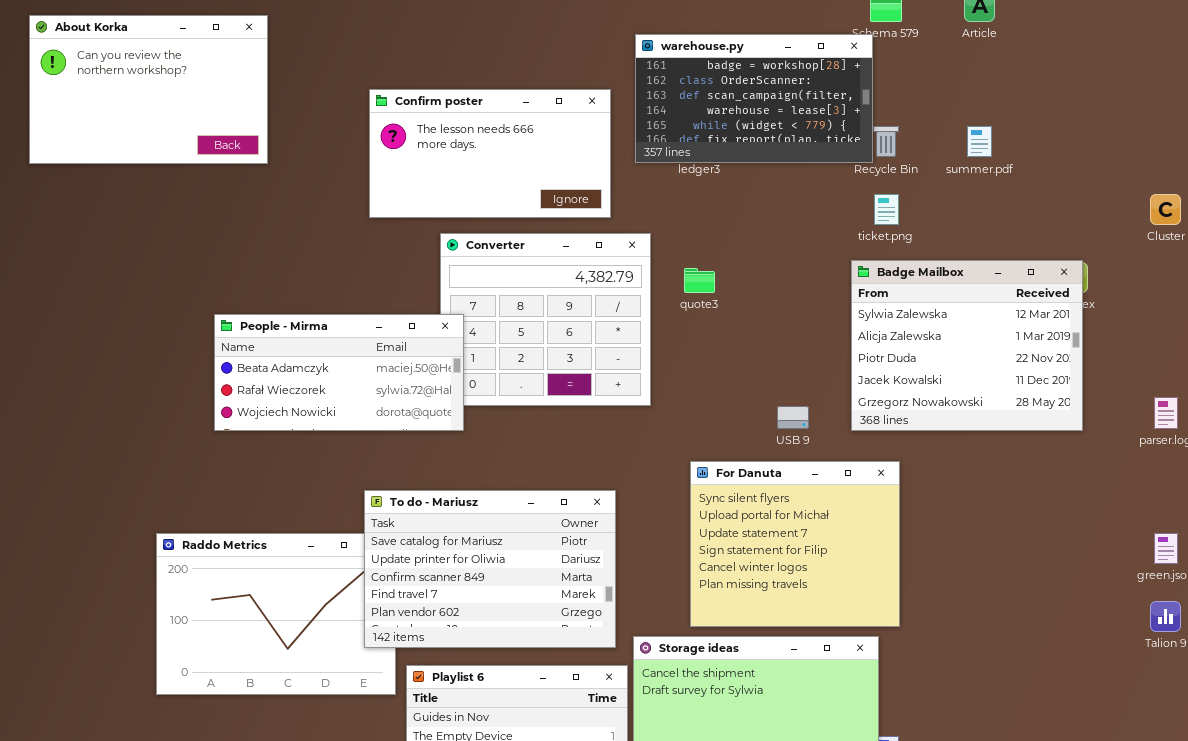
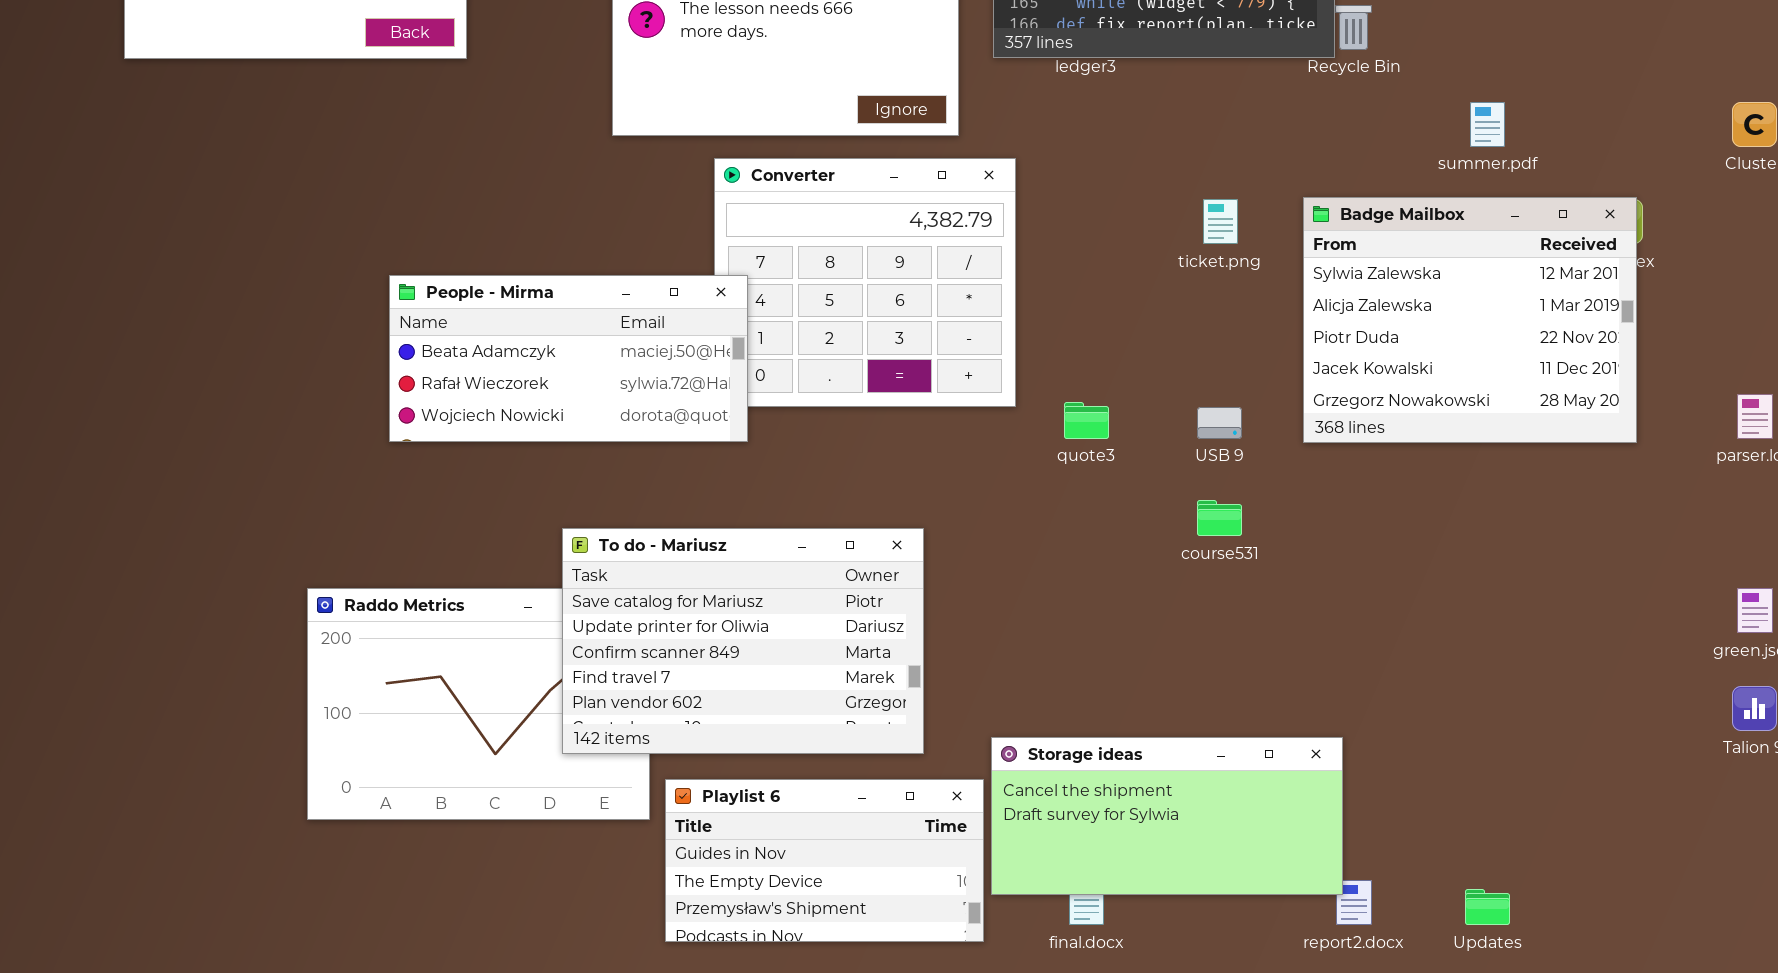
summer.pdf: [967,126,992,157] -> [1470,102,1505,147], moved
ticket.png: [874,194,899,225] -> [1203,199,1238,244], moved
quote3: [684,268,715,293] -> [1064,402,1109,439], moved
For Danuta: [690,461,900,627] -> none, closed
To do - Mariusz: [364,490,616,648] -> [562,528,924,754], moved

